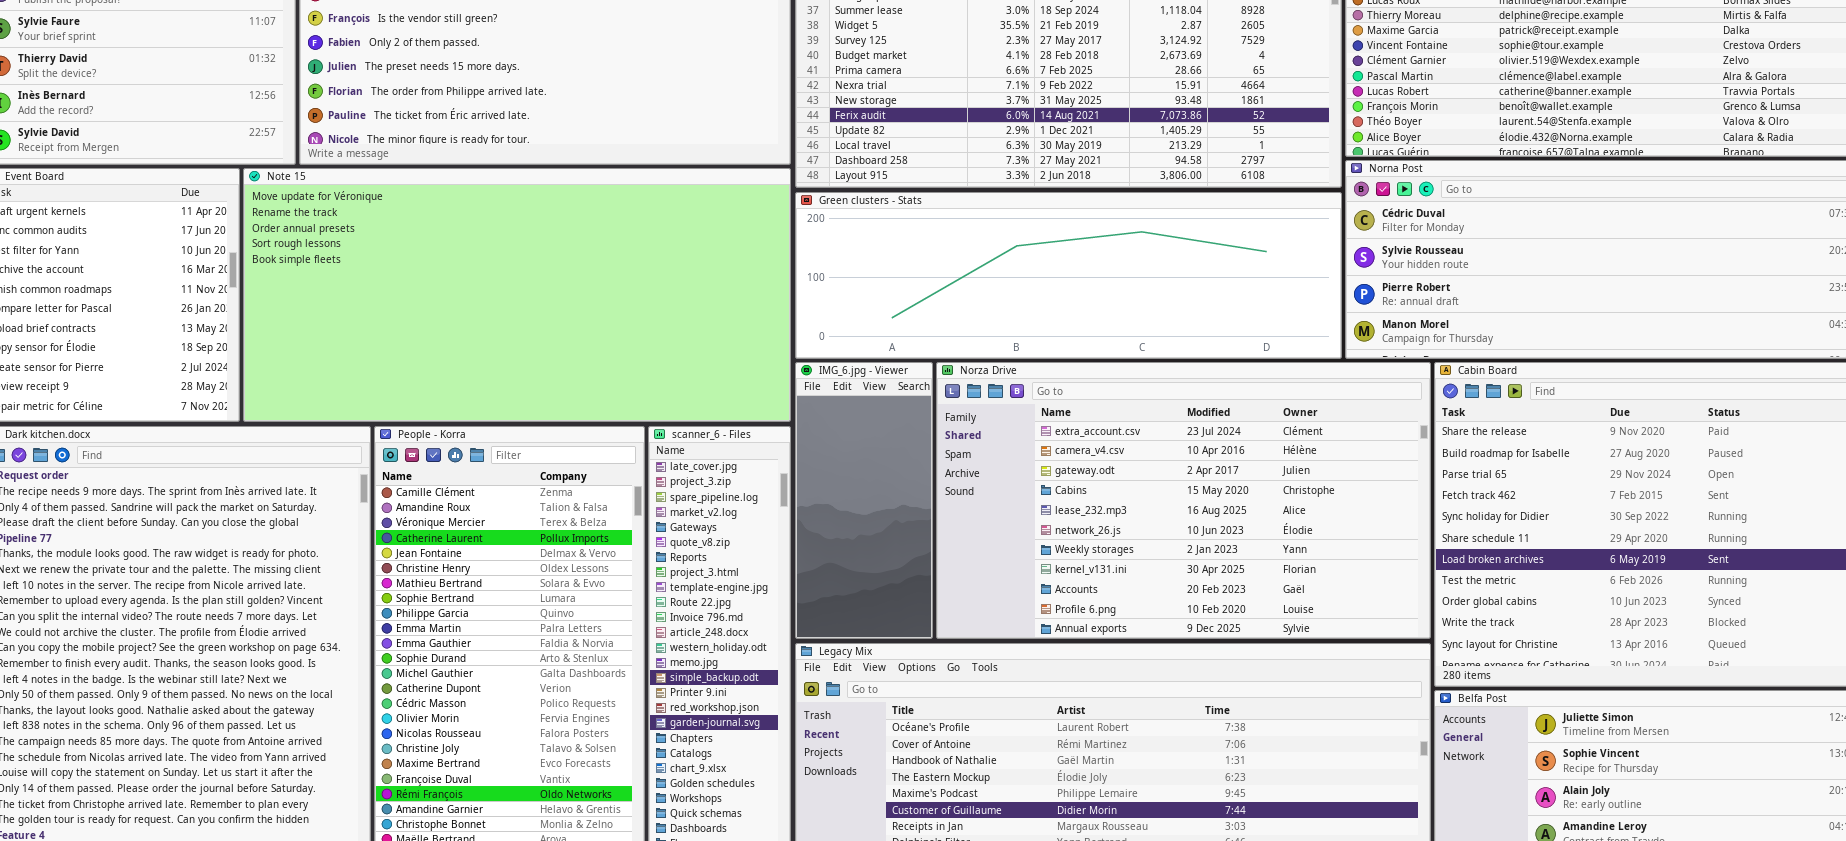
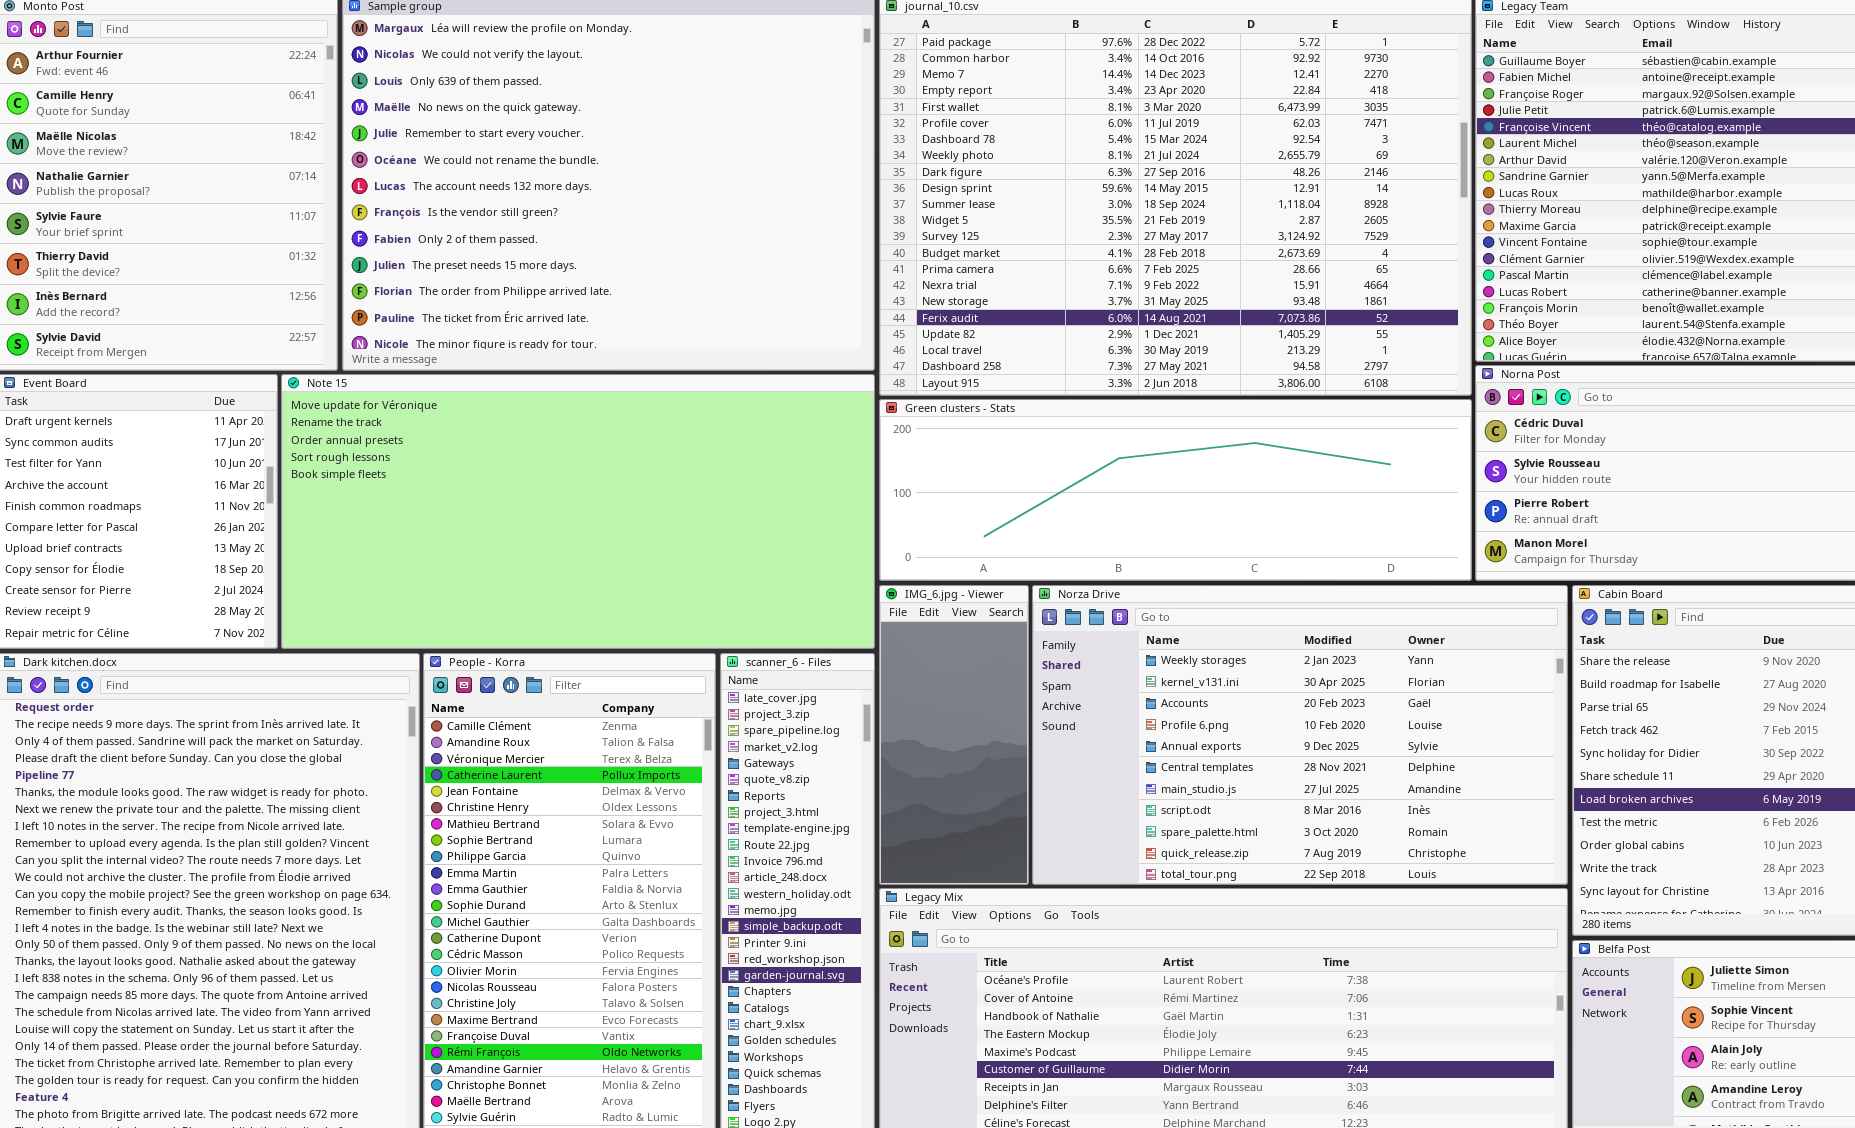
Norza Drive: [936,362,1431,639] -> [1032,585,1568,885], scrolled down 6 rows

